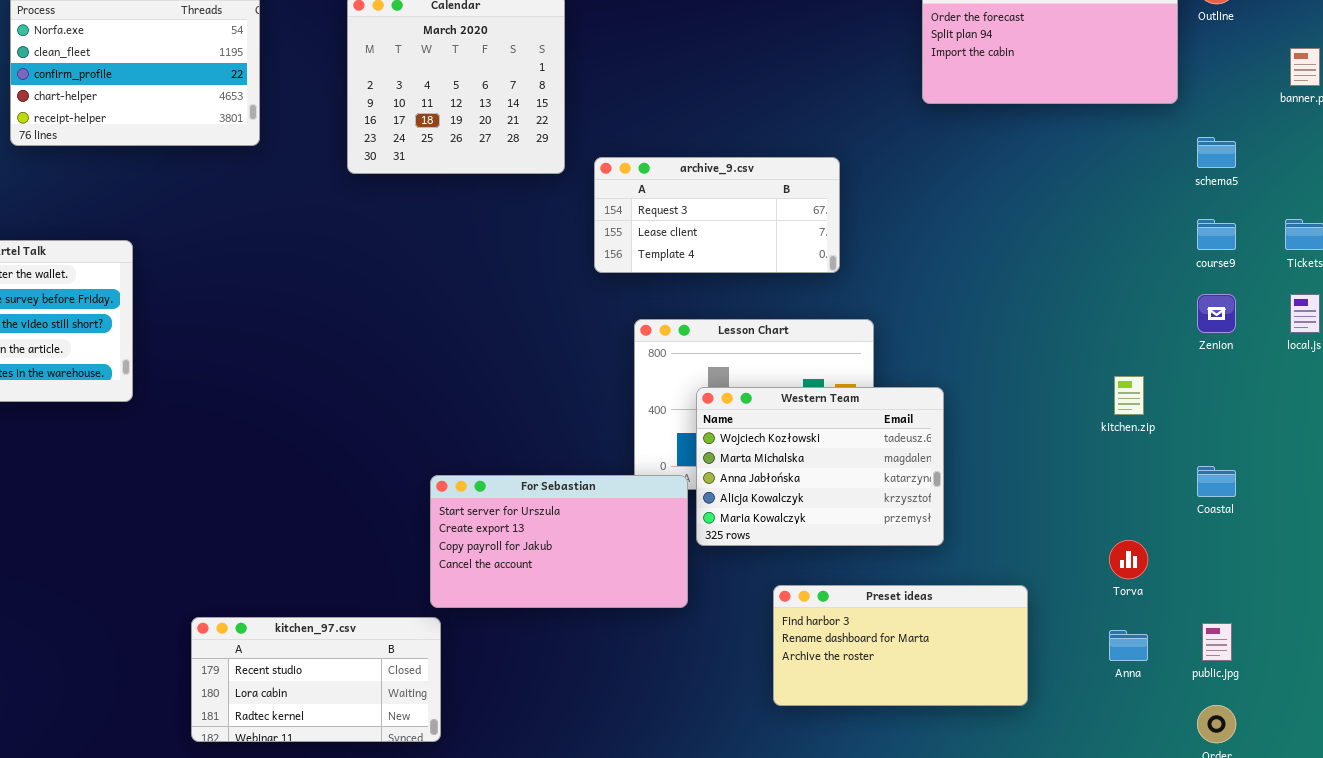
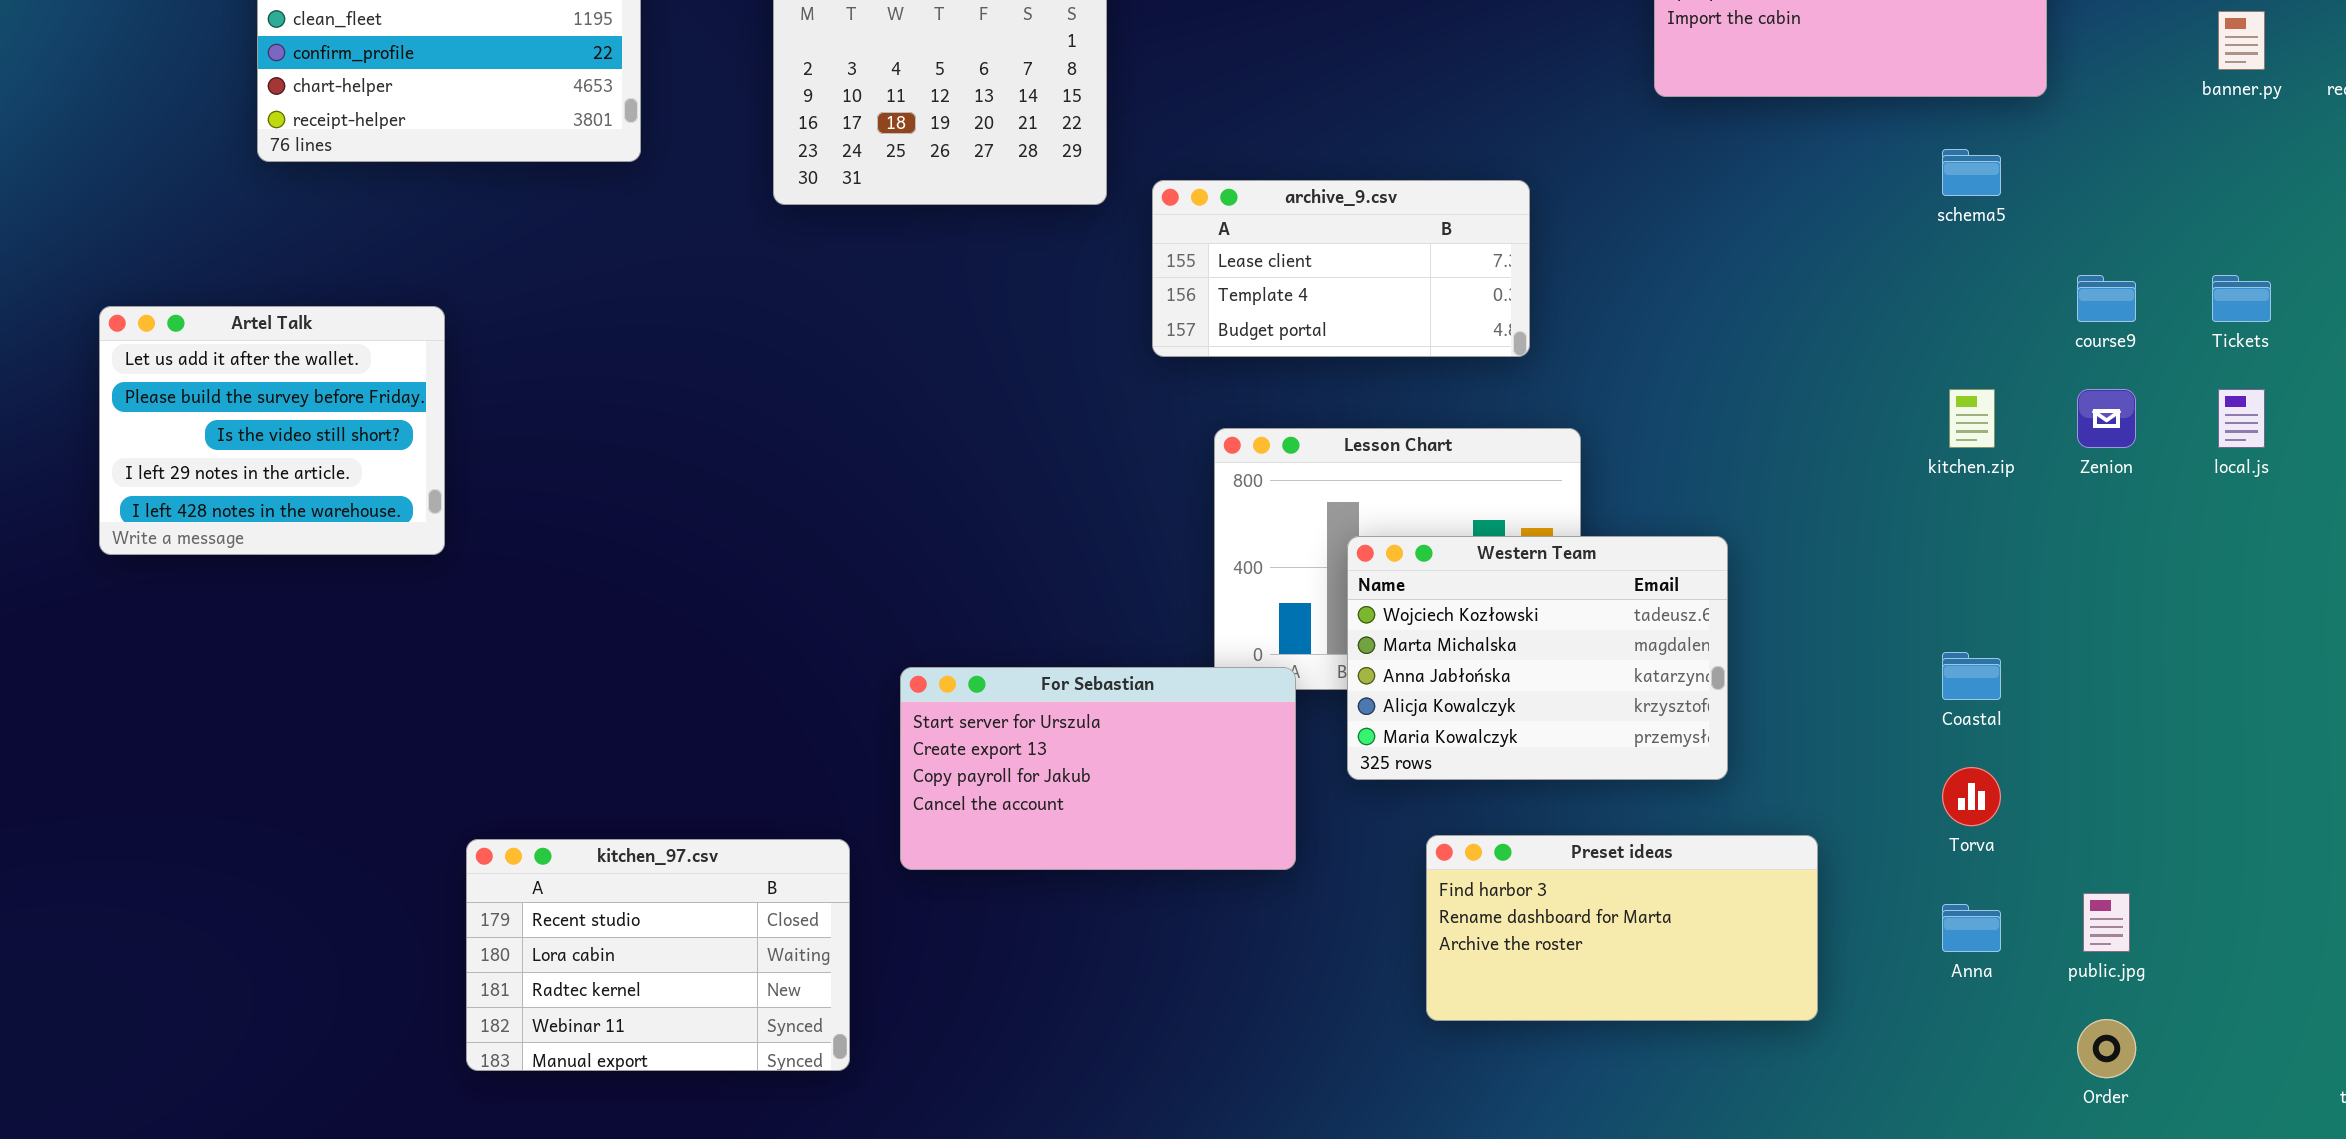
schema5: [1197,137,1236,168] -> [1942,149,2001,196], moved
archive_9.csv: [594,157,840,273] -> [1152,180,1530,357], scrolled down 1 row
kitchen.zip: [1114,376,1144,415] -> [1949,389,1995,448], moved
Western Team: [696,387,944,546] -> [1347,536,1728,780], moved
Coastal: [1197,466,1236,497] -> [1942,652,2001,700], moved
kitchen_97.csv: [191,617,441,742] -> [466,839,850,1071], moved, resized

